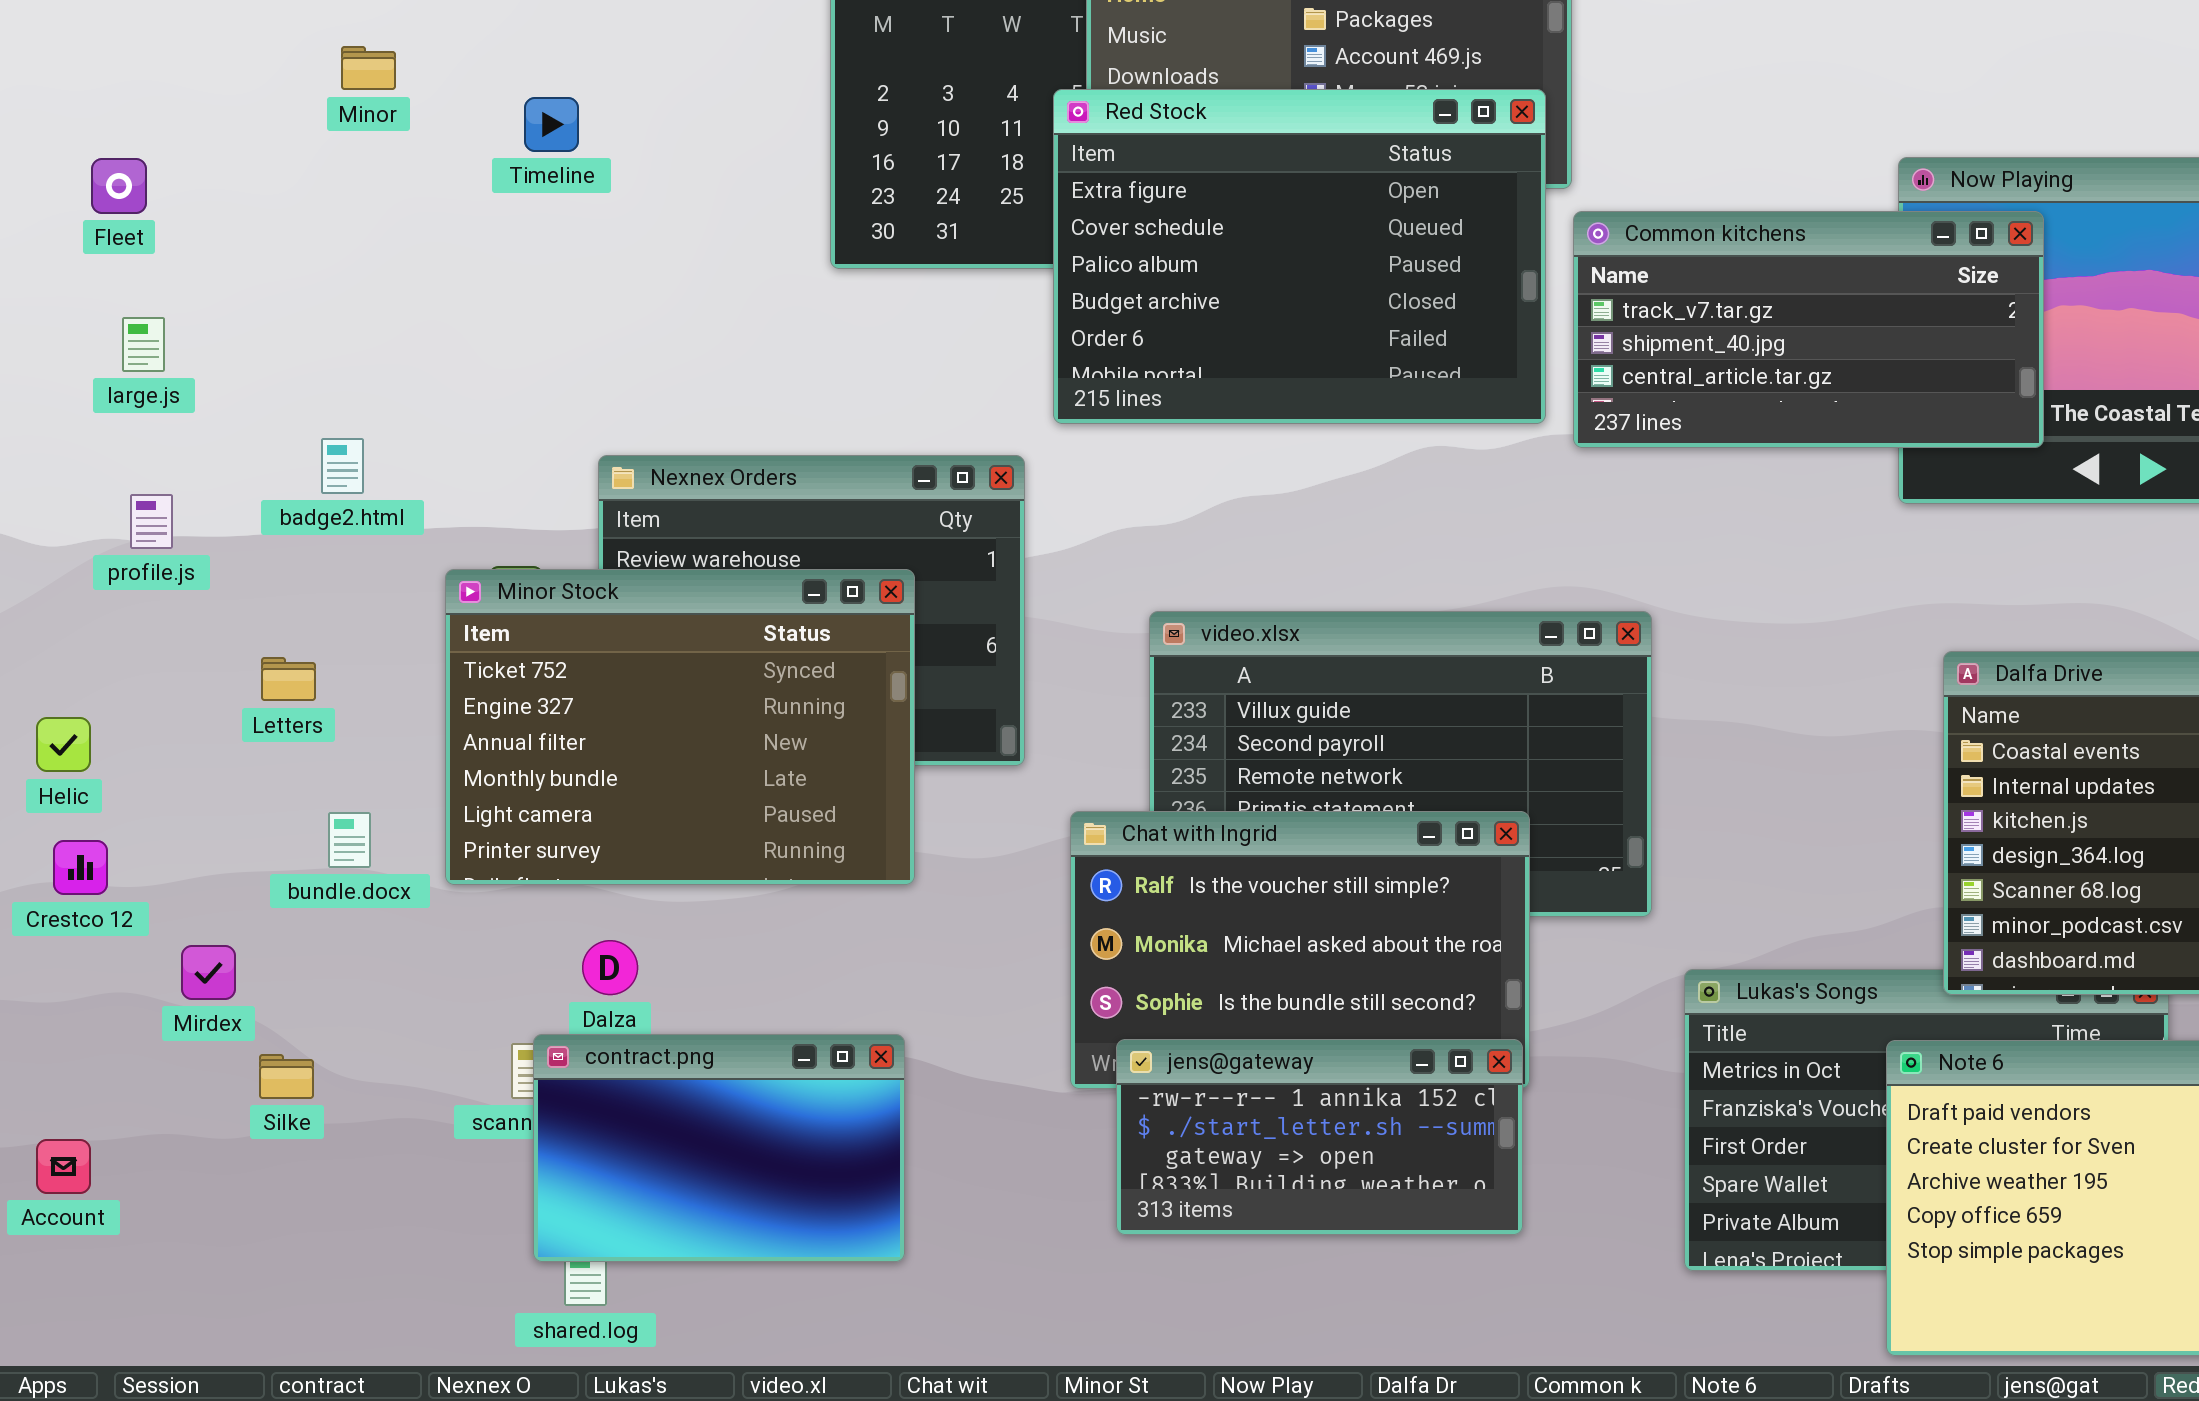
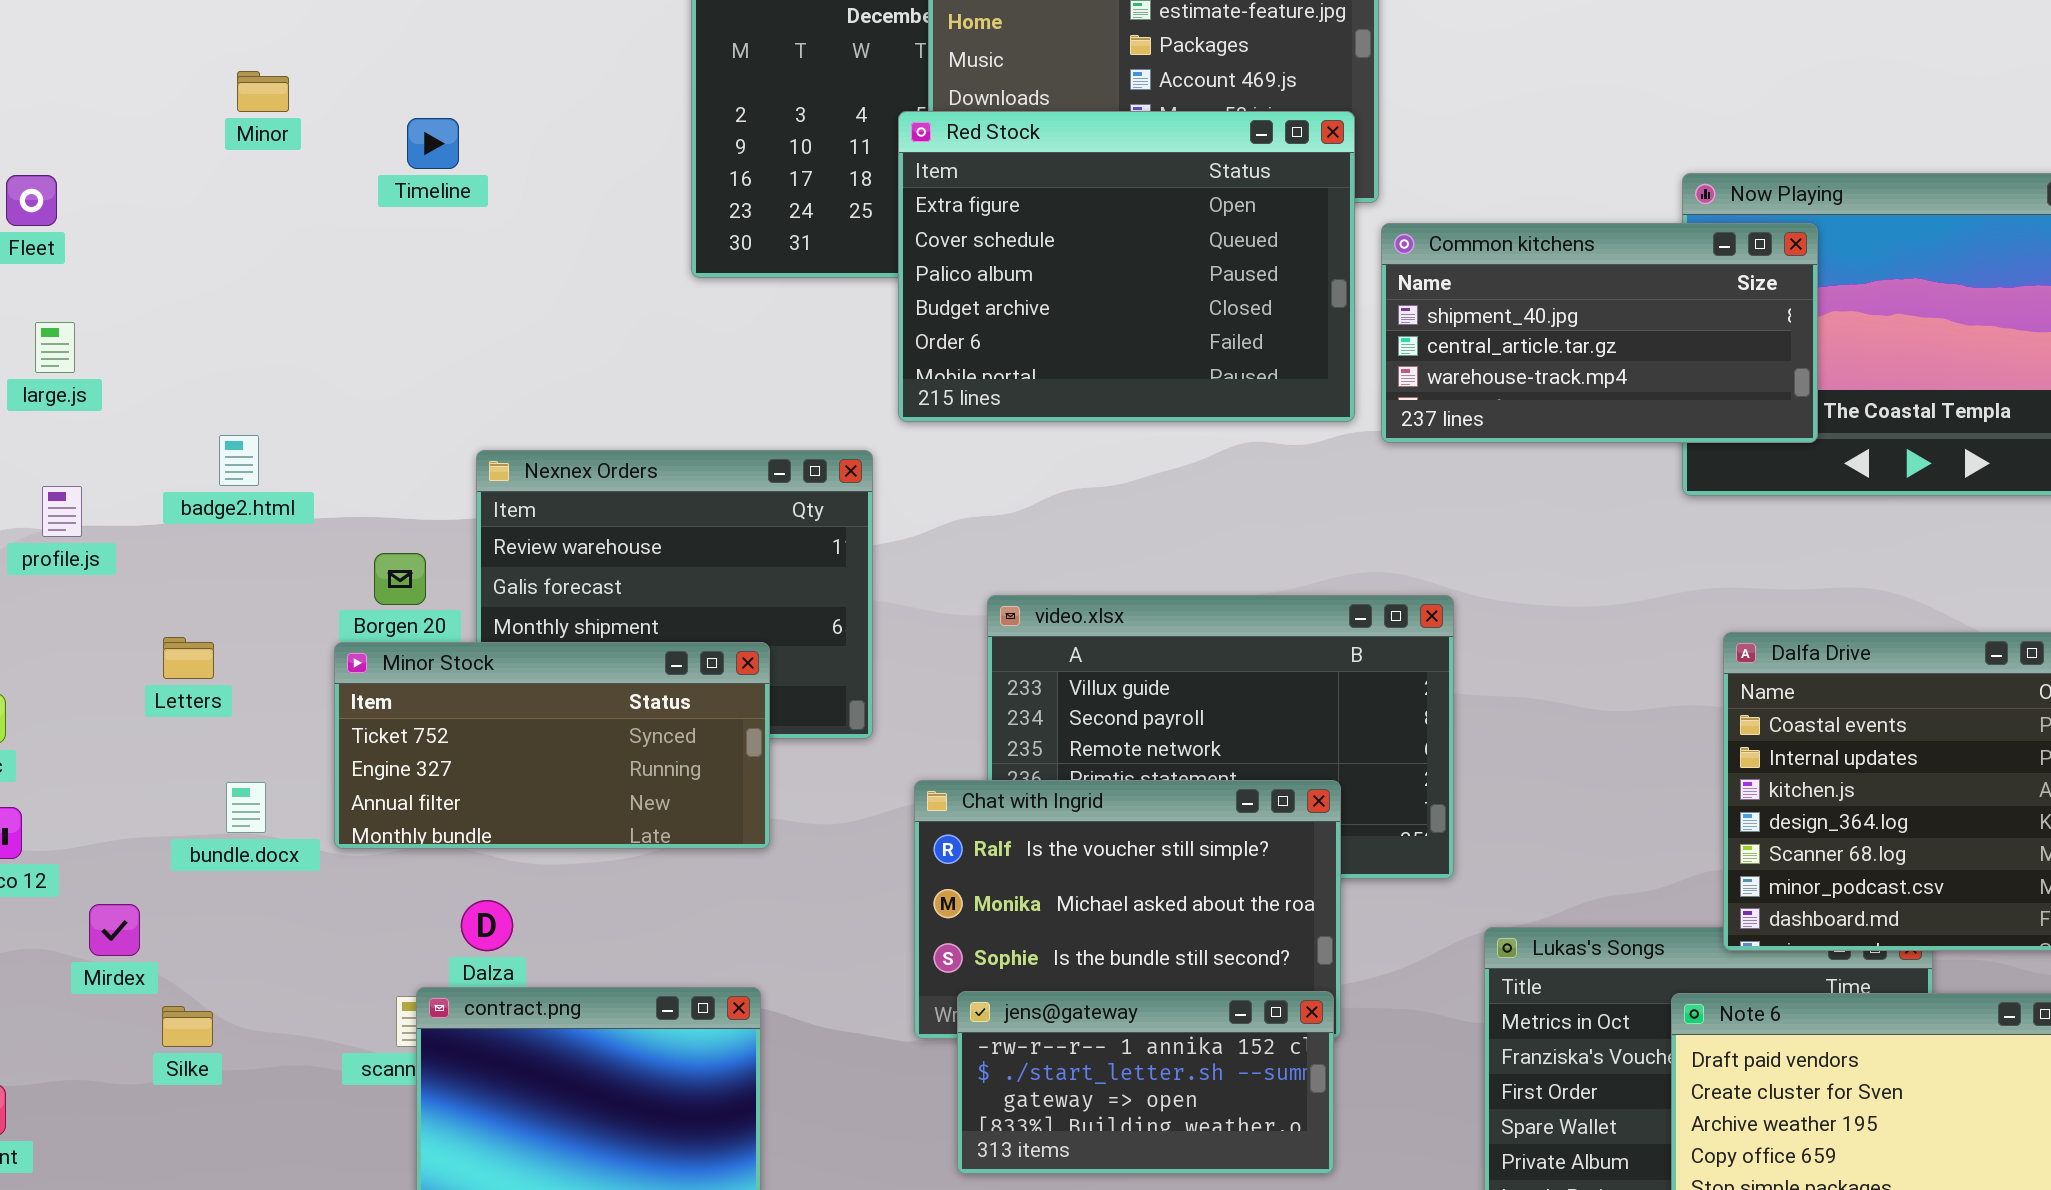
Common kitchens: [1573,211,2044,448] -> [1381,223,1818,443], scrolled down 1 row
Minor Stock: [445,569,915,885] -> [334,642,770,849], resized

